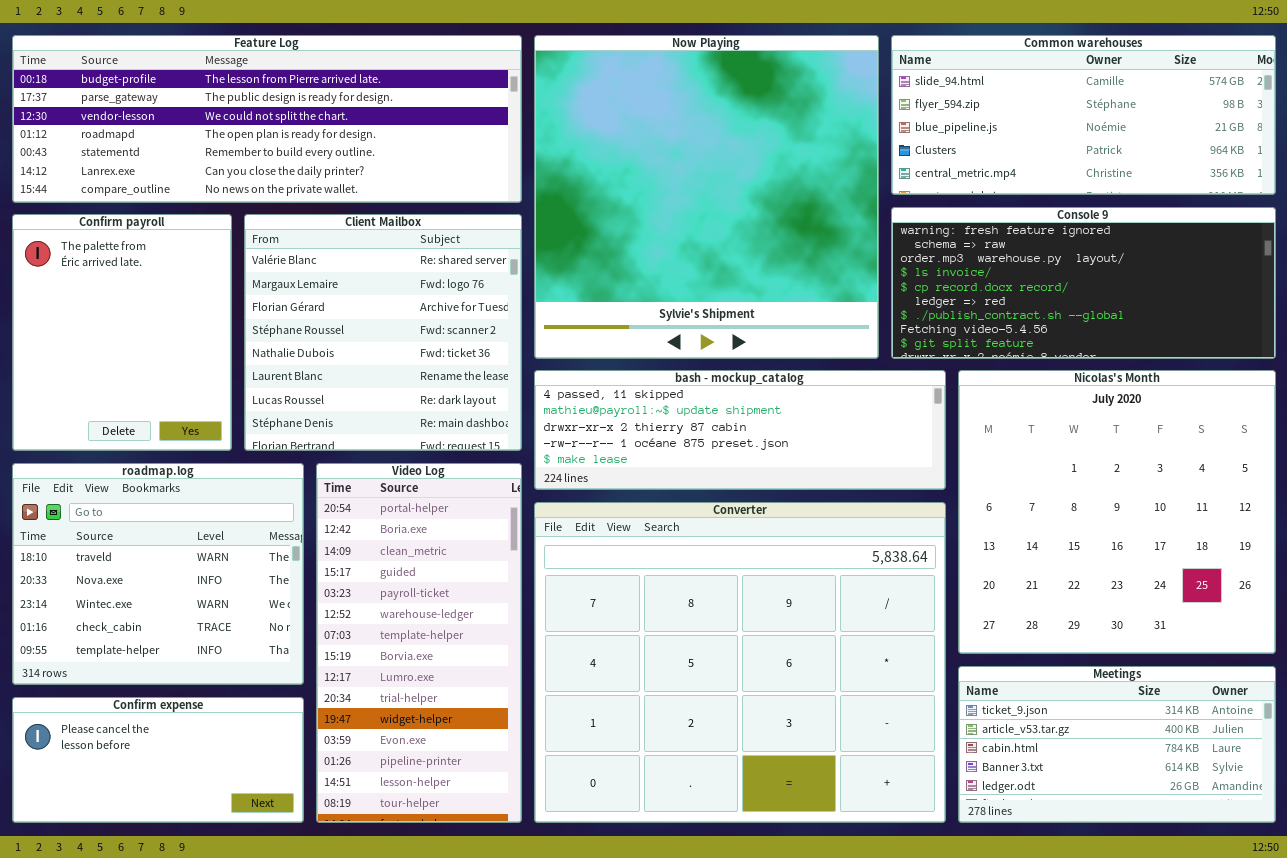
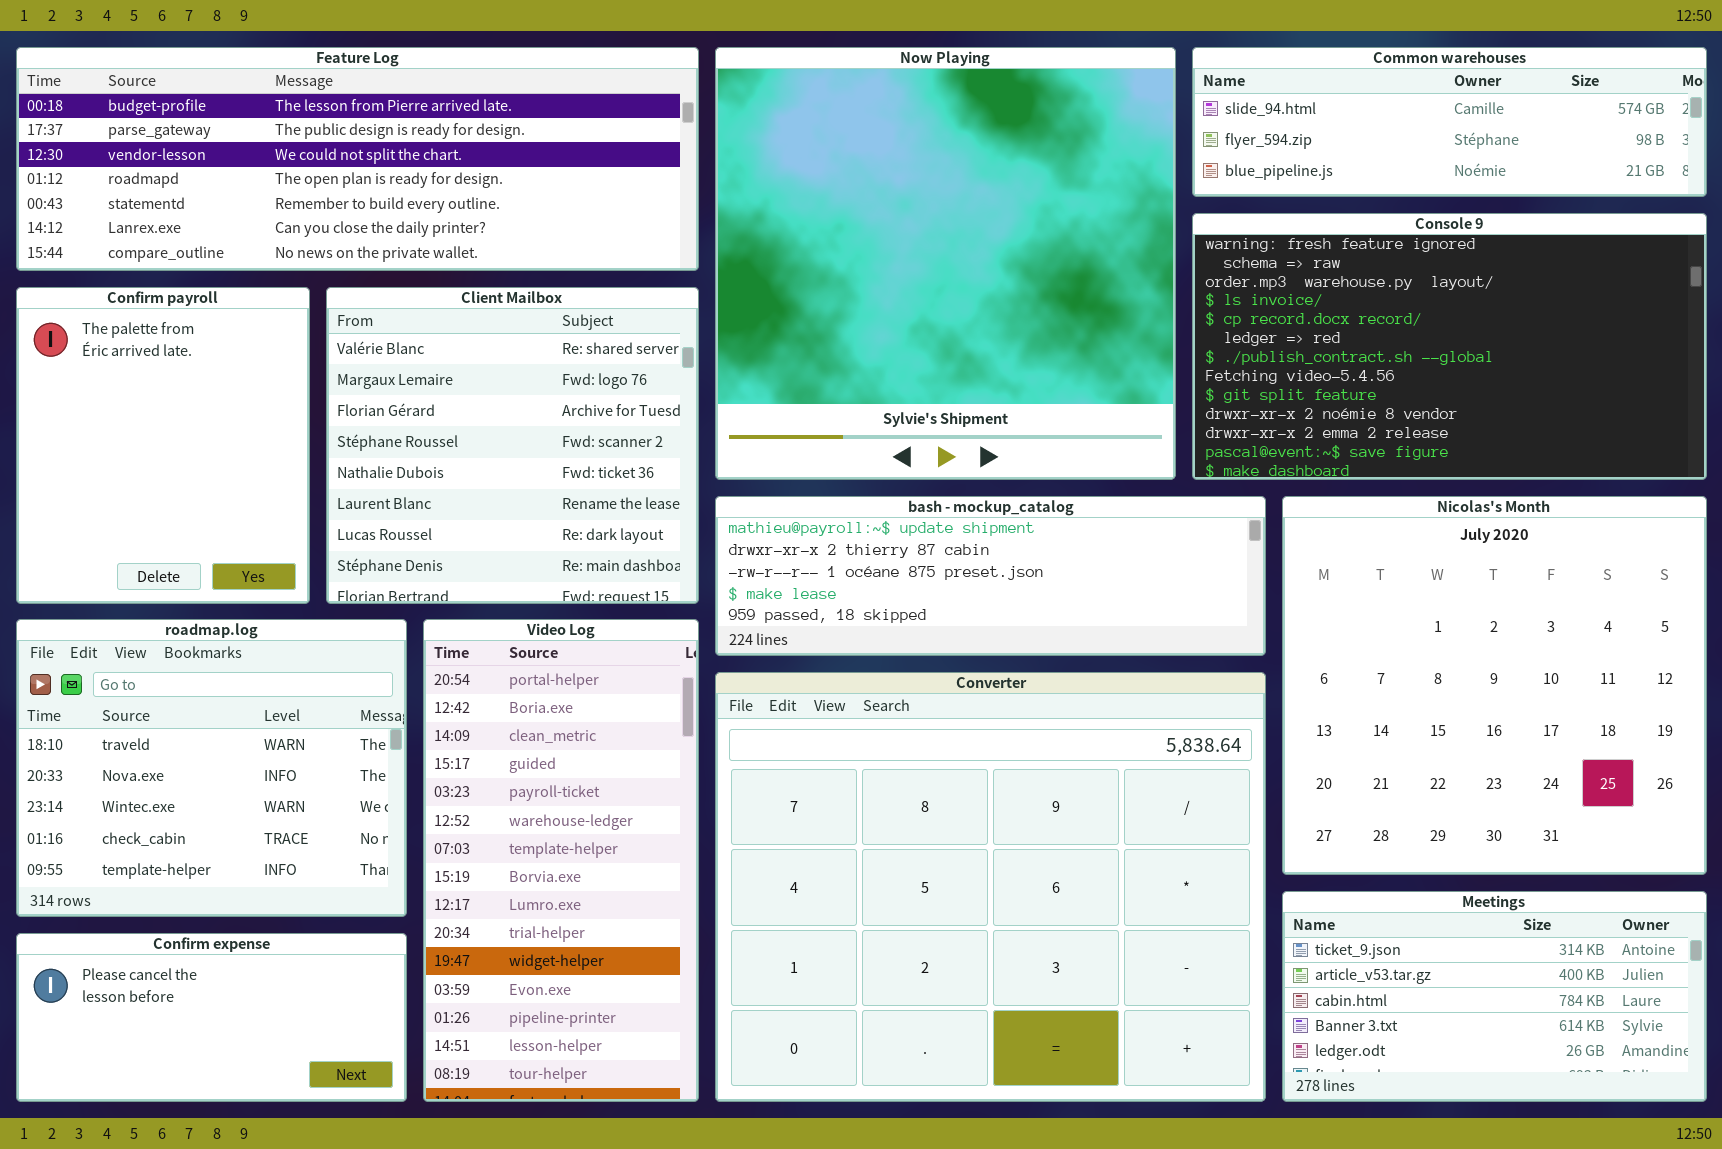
Common warehouses: [891,35,1276,195] -> [1192,47,1707,197], resized
Console 9: [891,207,1276,359] -> [1192,213,1707,480], resized
bash - mockup_catalog: [534,370,946,490] -> [715,496,1266,656], scrolled down 1 row

